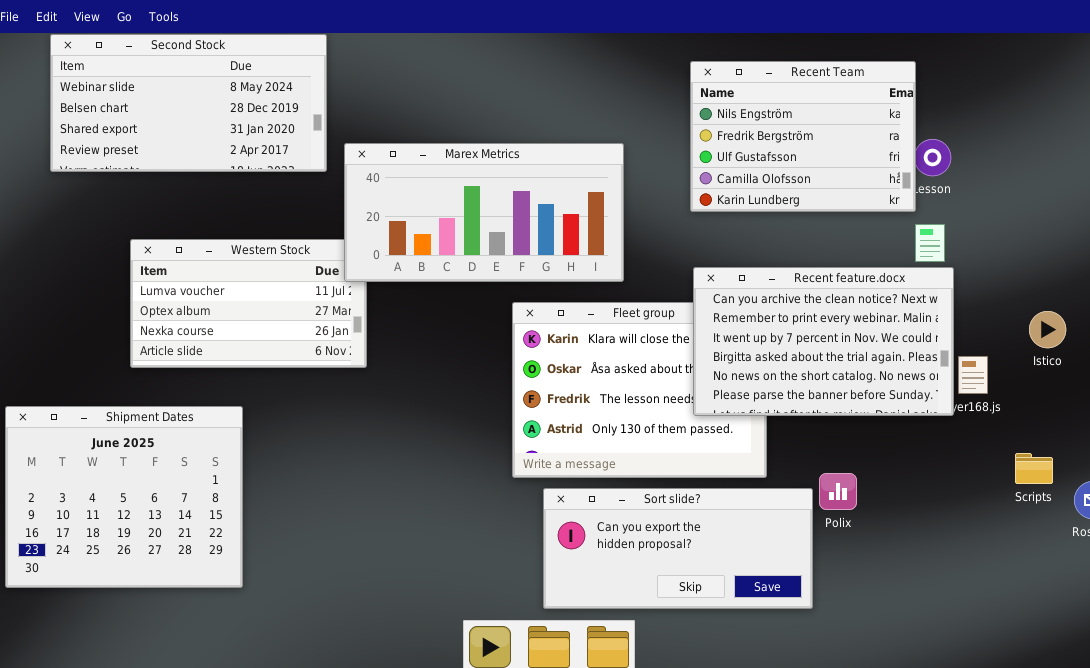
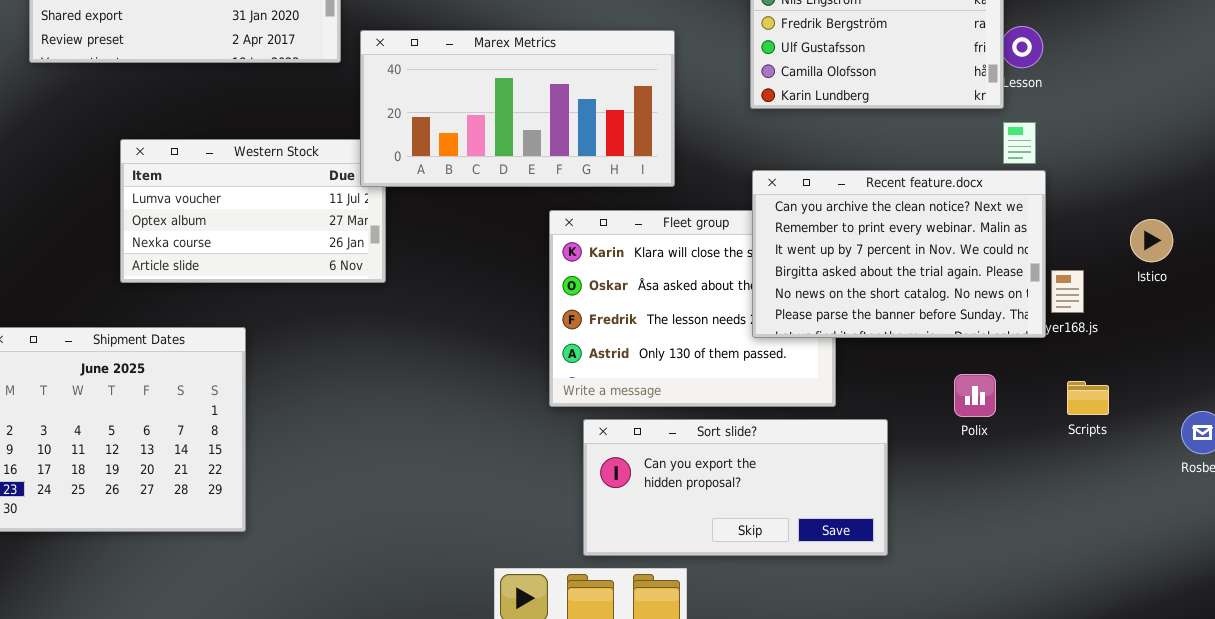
Scripts: [1015,453,1053,484] -> [1067,381,1109,415], moved
Polix: [819,473,857,510] -> [954,374,996,417], moved

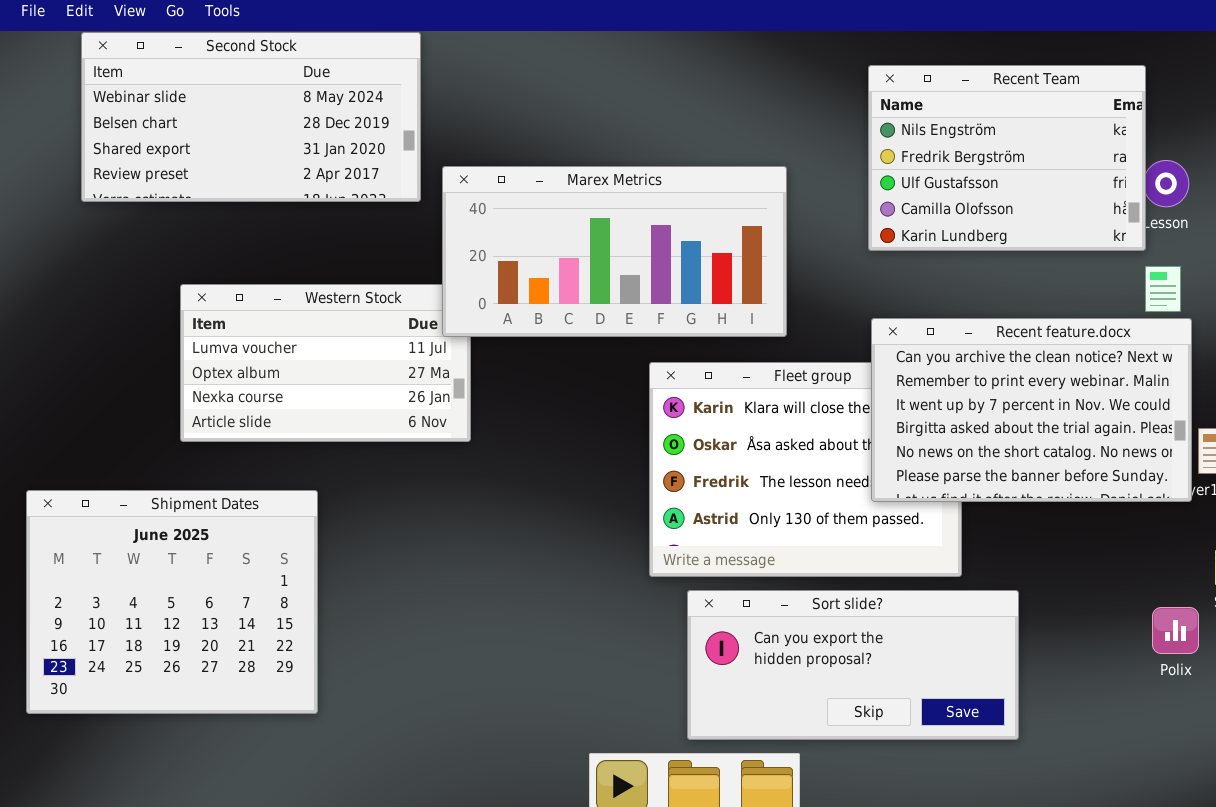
Polix: [954,374,996,417] -> [1152,607,1199,654], moved

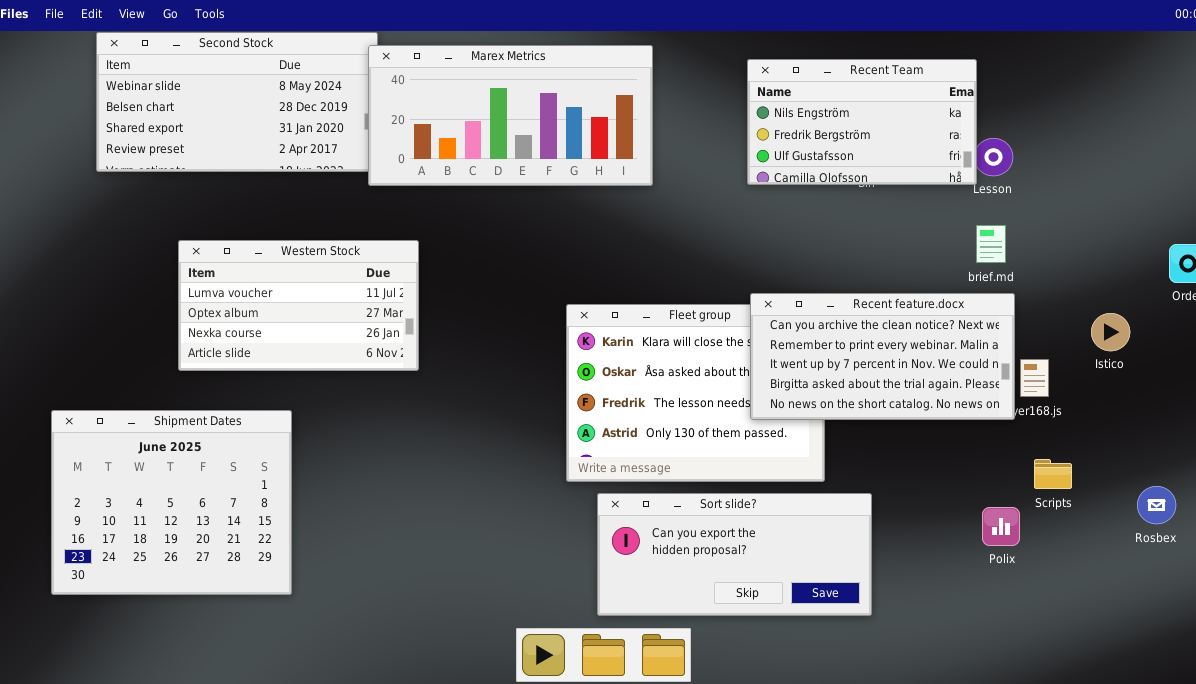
Recent Team: [868,65,1146,251] -> [747,59,977,185], resized
Marex Metrics: [442,166,787,337] -> [368,45,653,186], moved
Recent feature.docx: [871,318,1192,502] -> [750,293,1015,420], resized

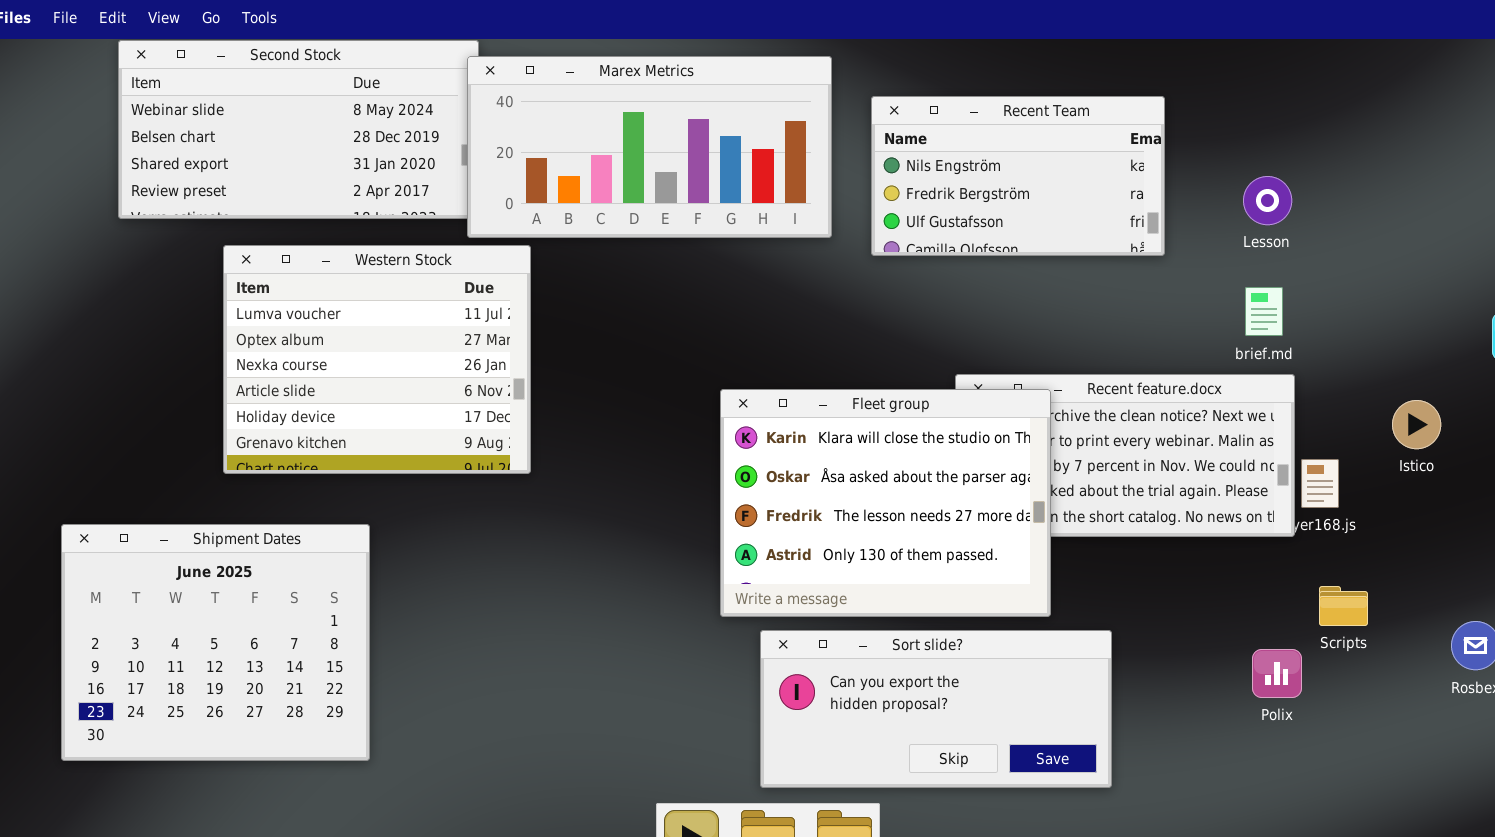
Recent Team: [747,59,977,185] -> [871,96,1165,256], moved
Western Stock: [178,240,419,371] -> [223,245,531,474], resized
Fleet group: [566,304,825,482] -> [720,389,1051,617], raised

